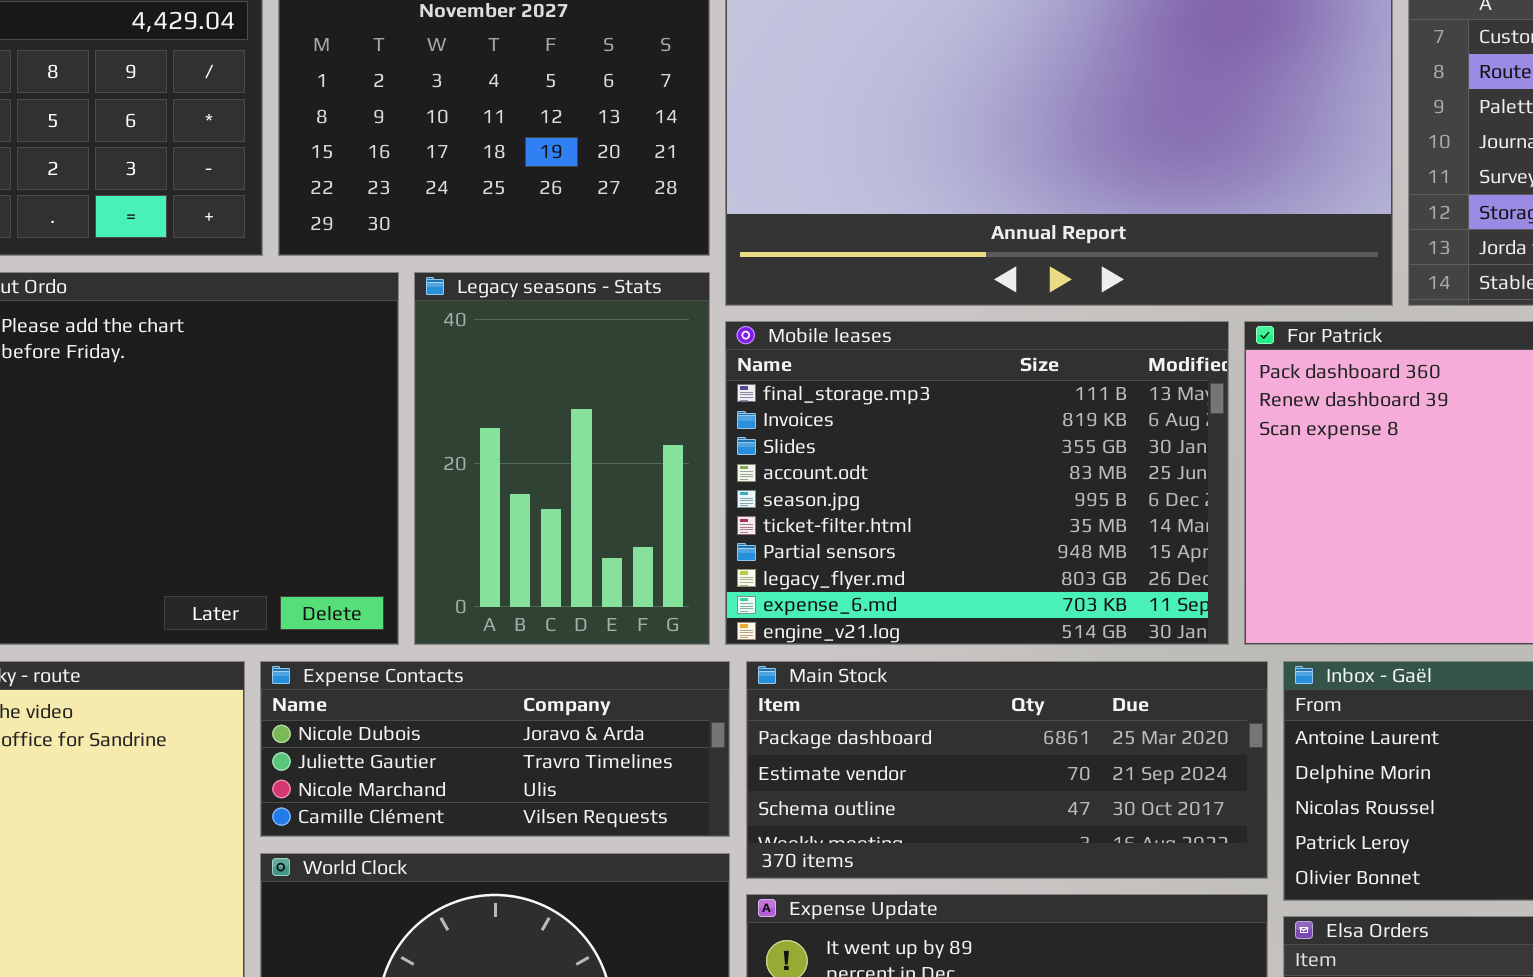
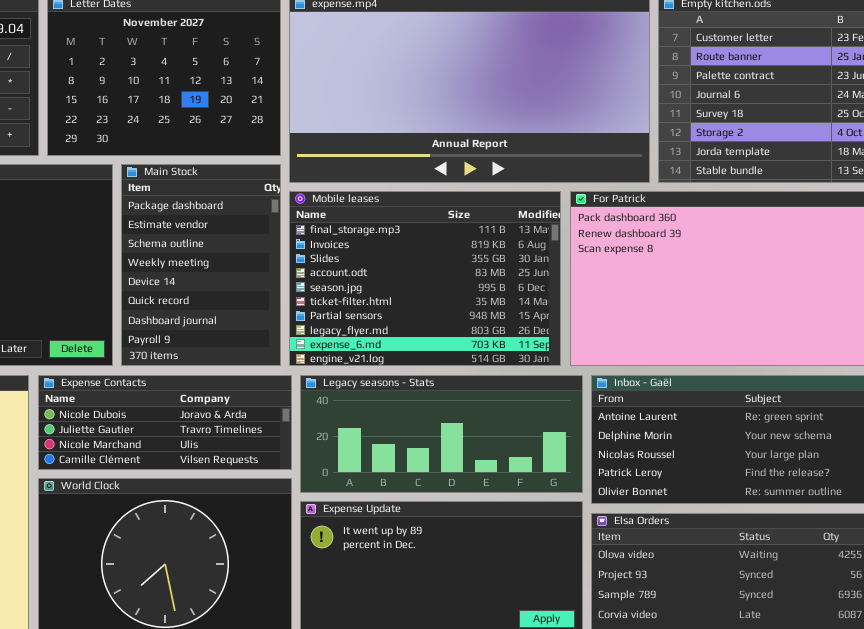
Legacy seasons - Stats: [414,272,710,645] -> [300,375,583,493], moved, resized
Main Stock: [746,661,1268,879] -> [121,164,281,366], moved, resized

